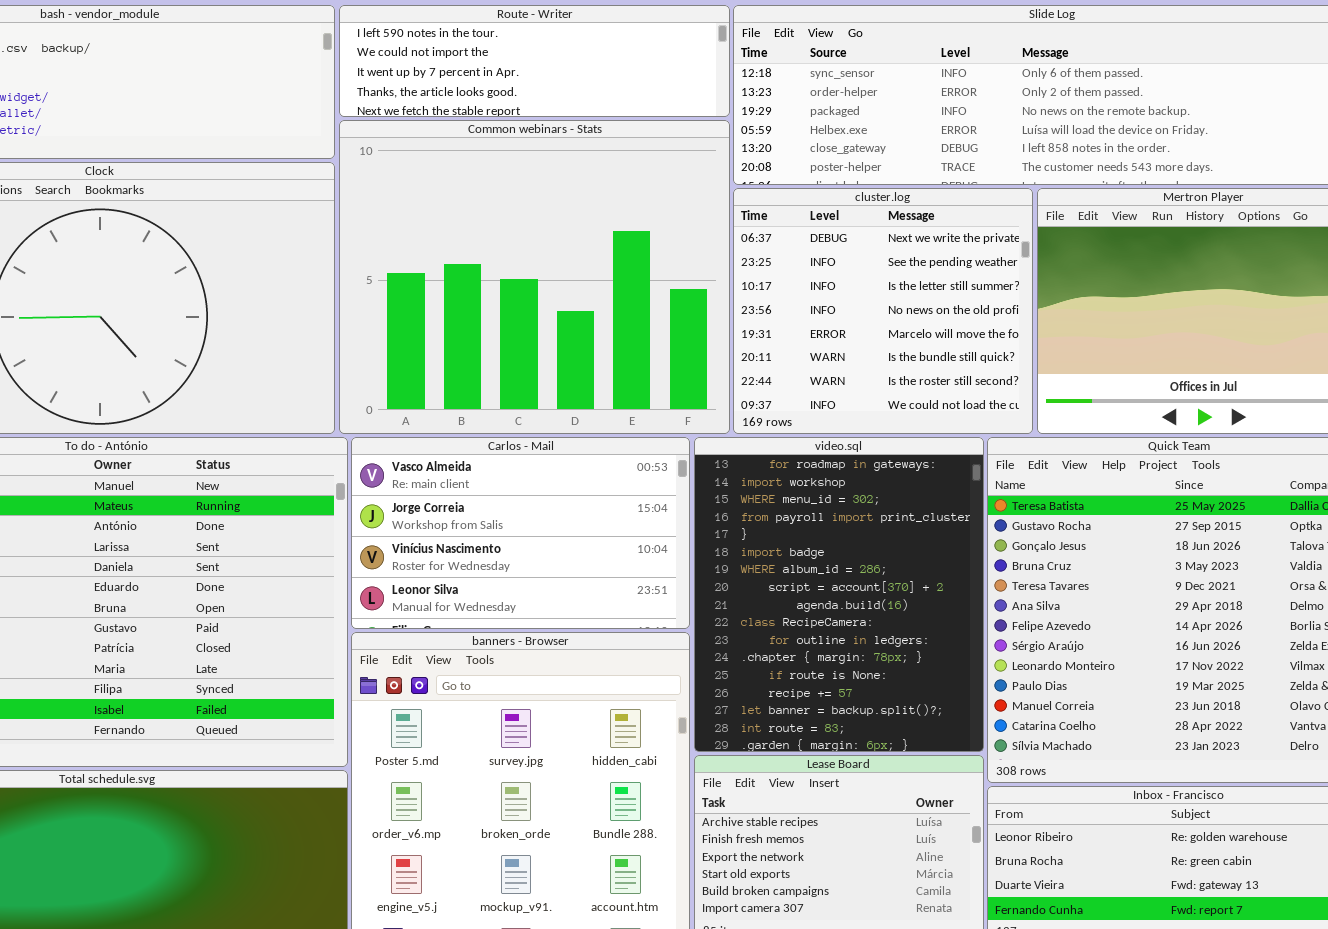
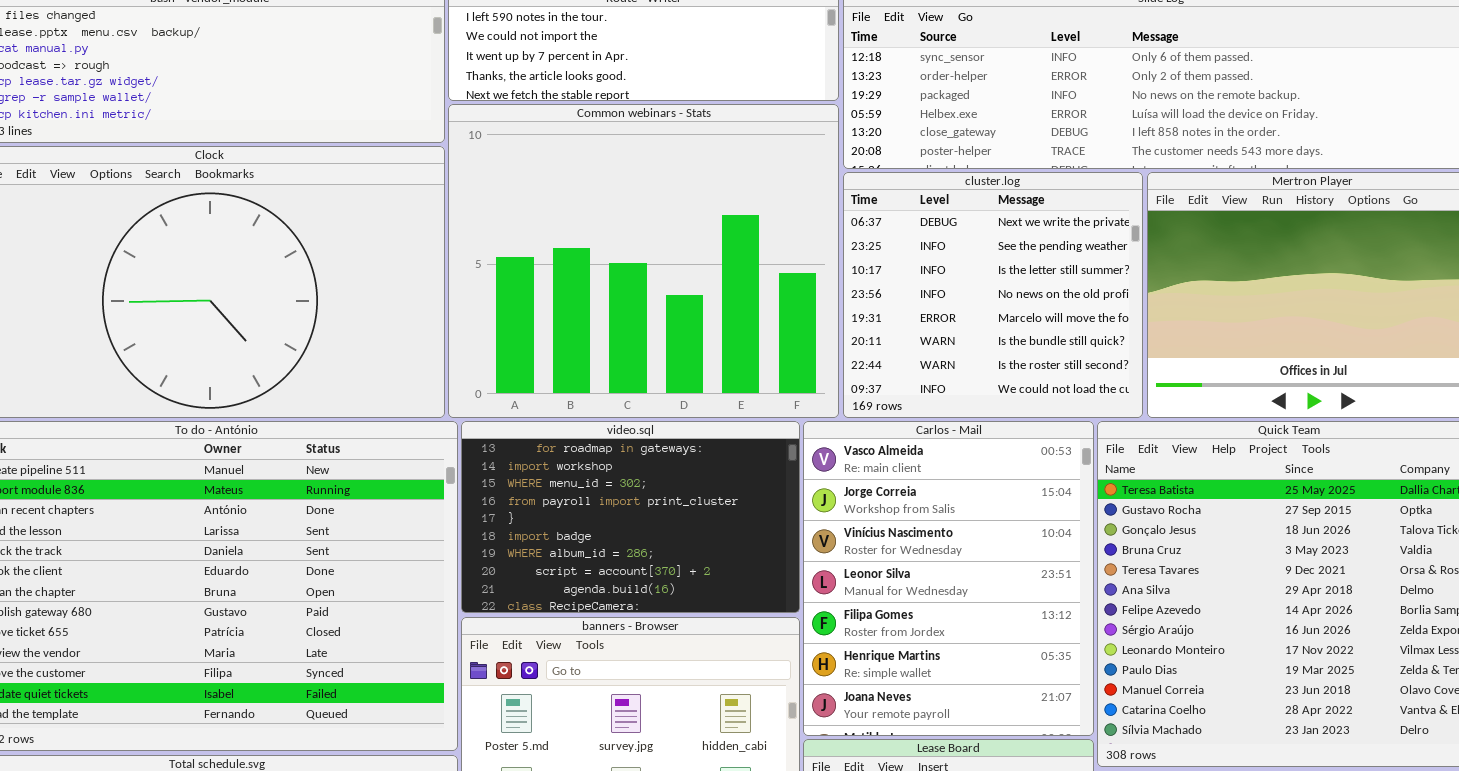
Carlos - Mail: [351,437,690,629] -> [803,421,1094,736], moved, resized
video.sql: [694,437,984,752] -> [461,421,800,613], moved, resized

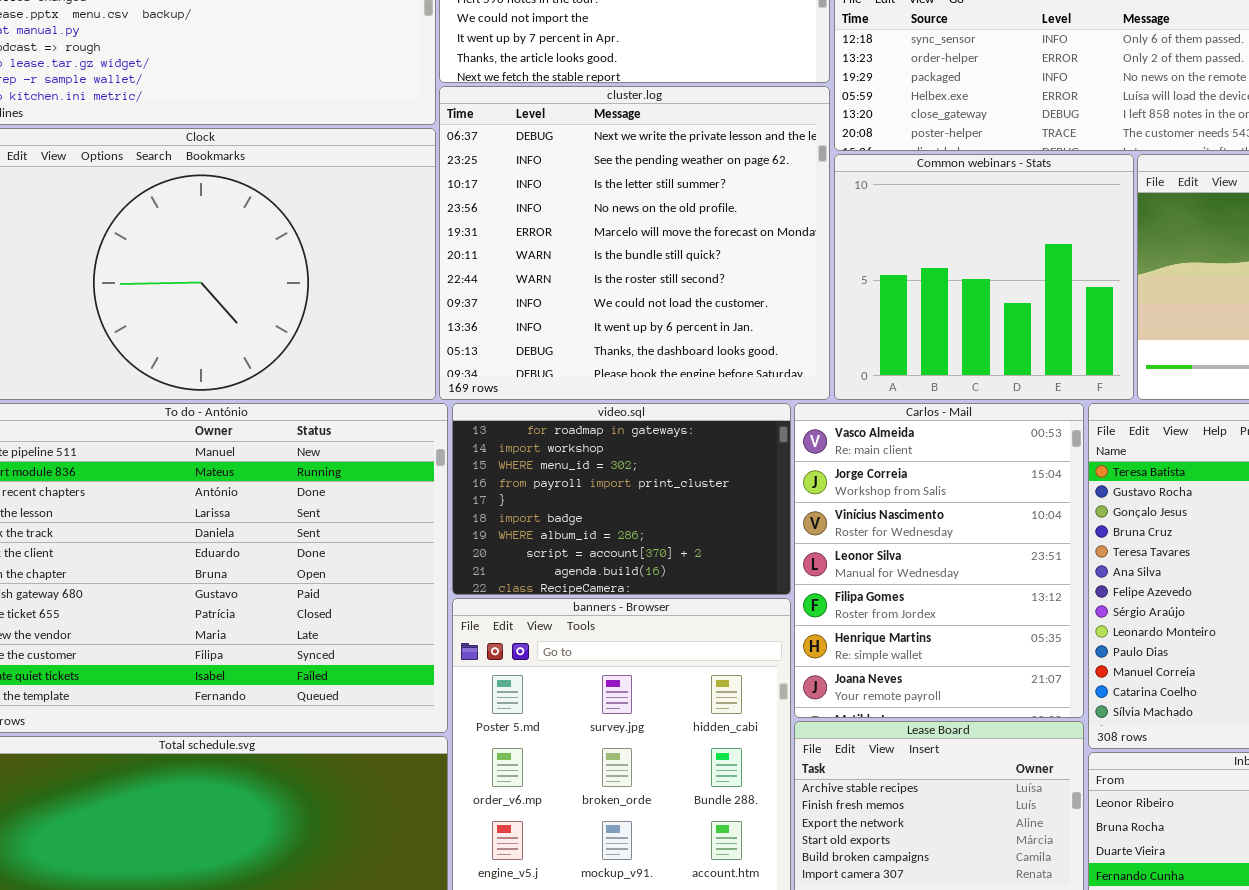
Common webinars - Stats: [448,104,839,418] -> [834,154,1134,400], moved, resized
cluster.log: [843,172,1143,418] -> [439,86,830,400], moved, resized

